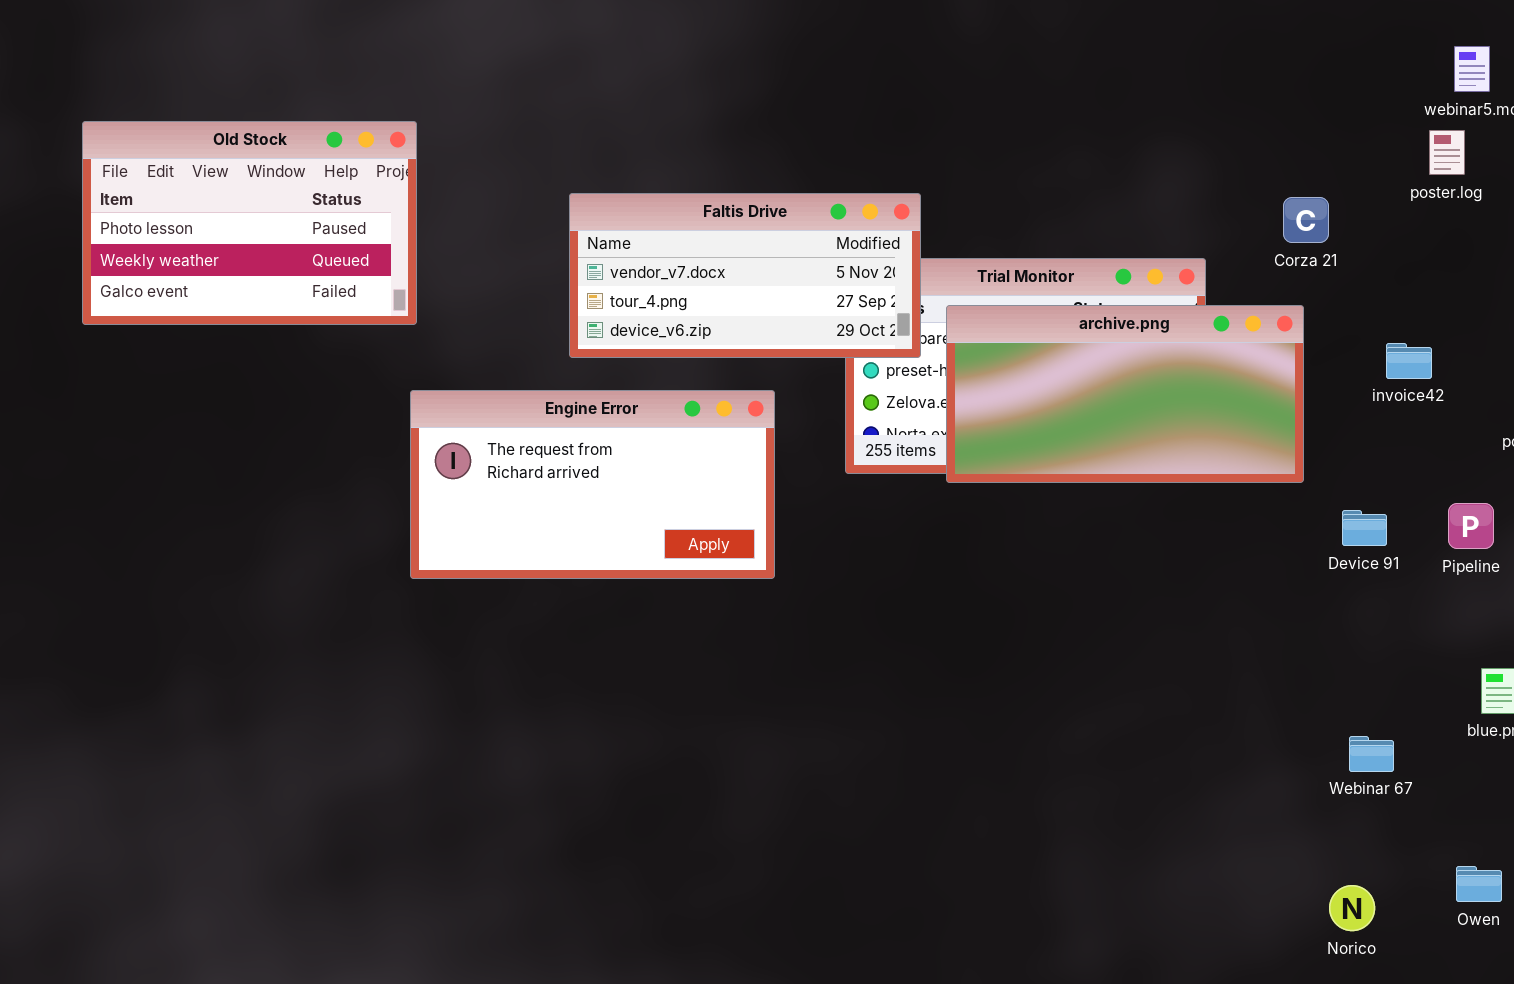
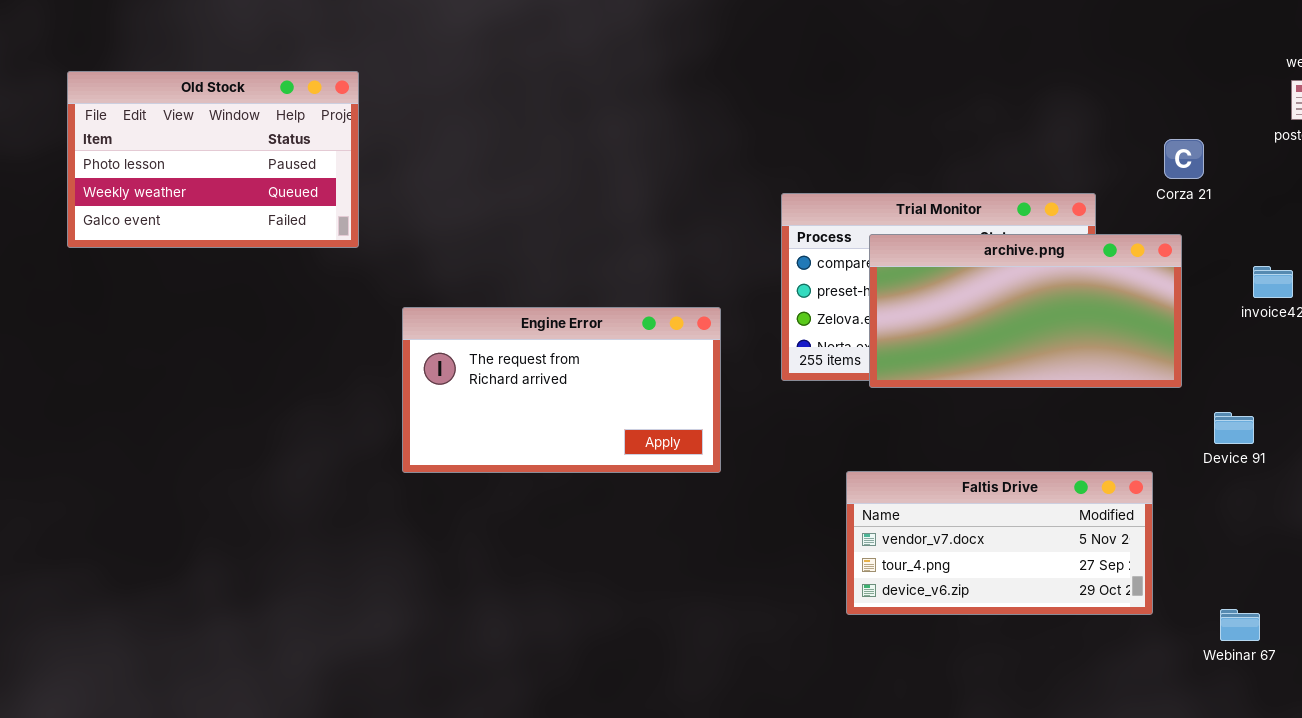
Old Stock: [82,121,417,325] -> [67,71,359,248], moved
Faltis Drive: [569,193,921,358] -> [846,471,1153,615], moved

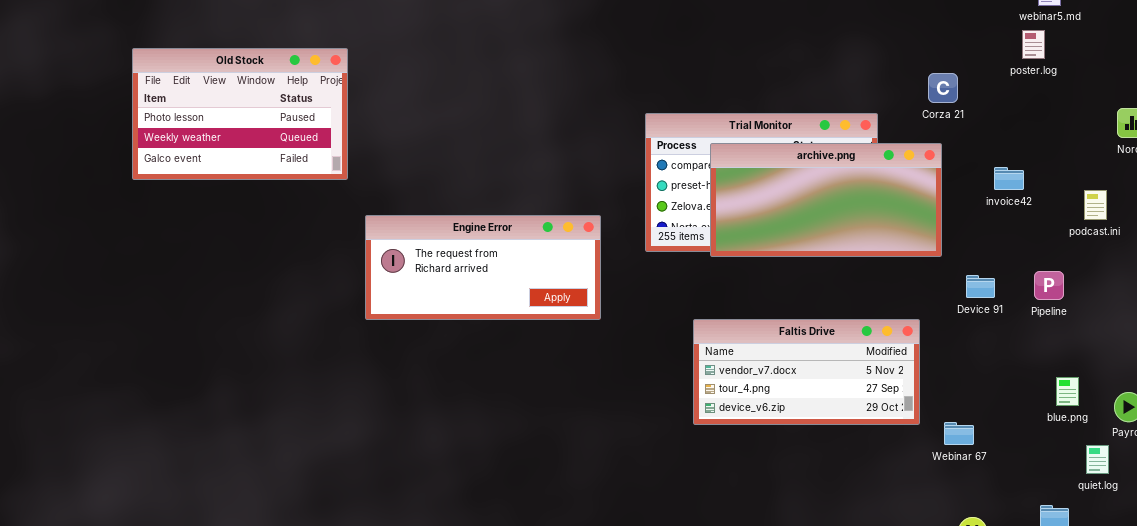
Old Stock: [67,71,359,248] -> [132,48,348,180], moved
Engine Error: [402,307,721,473] -> [365,215,601,320], resized
Webinar 67: [1220,609,1260,641] -> [944,422,974,445], moved

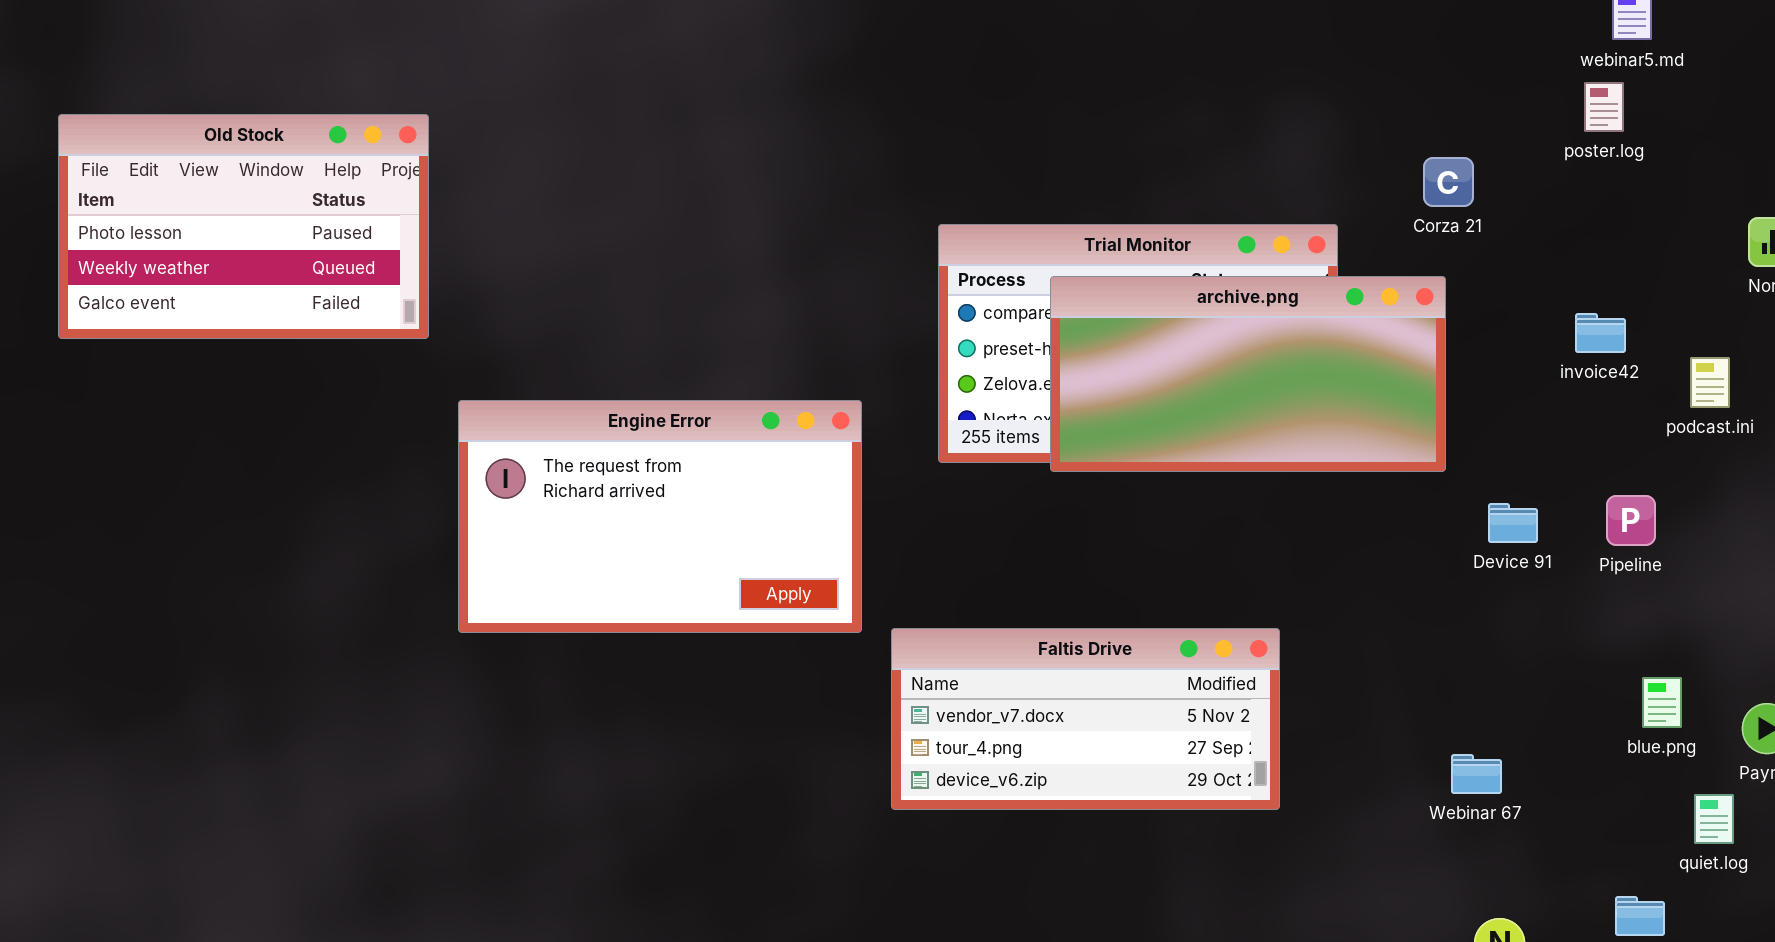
invoice42: [994,167,1024,190] -> [1575,313,1626,353], moved
Engine Error: [365,215,601,320] -> [458,400,862,633], resized
Faltis Drive: [693,319,920,425] -> [891,628,1280,810], moved

